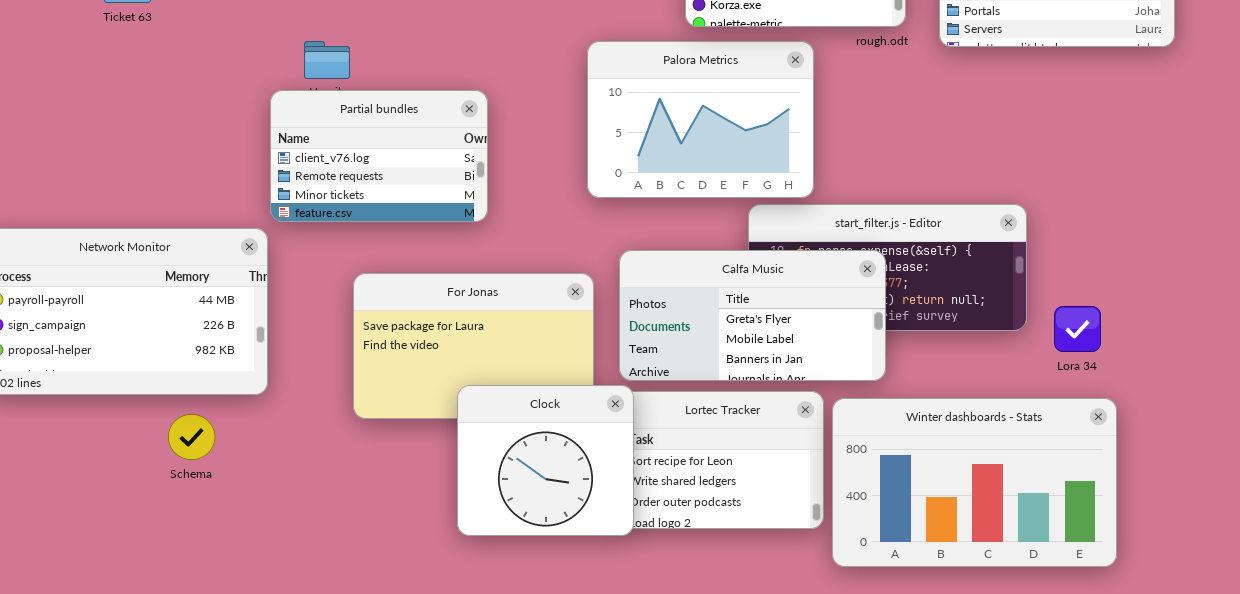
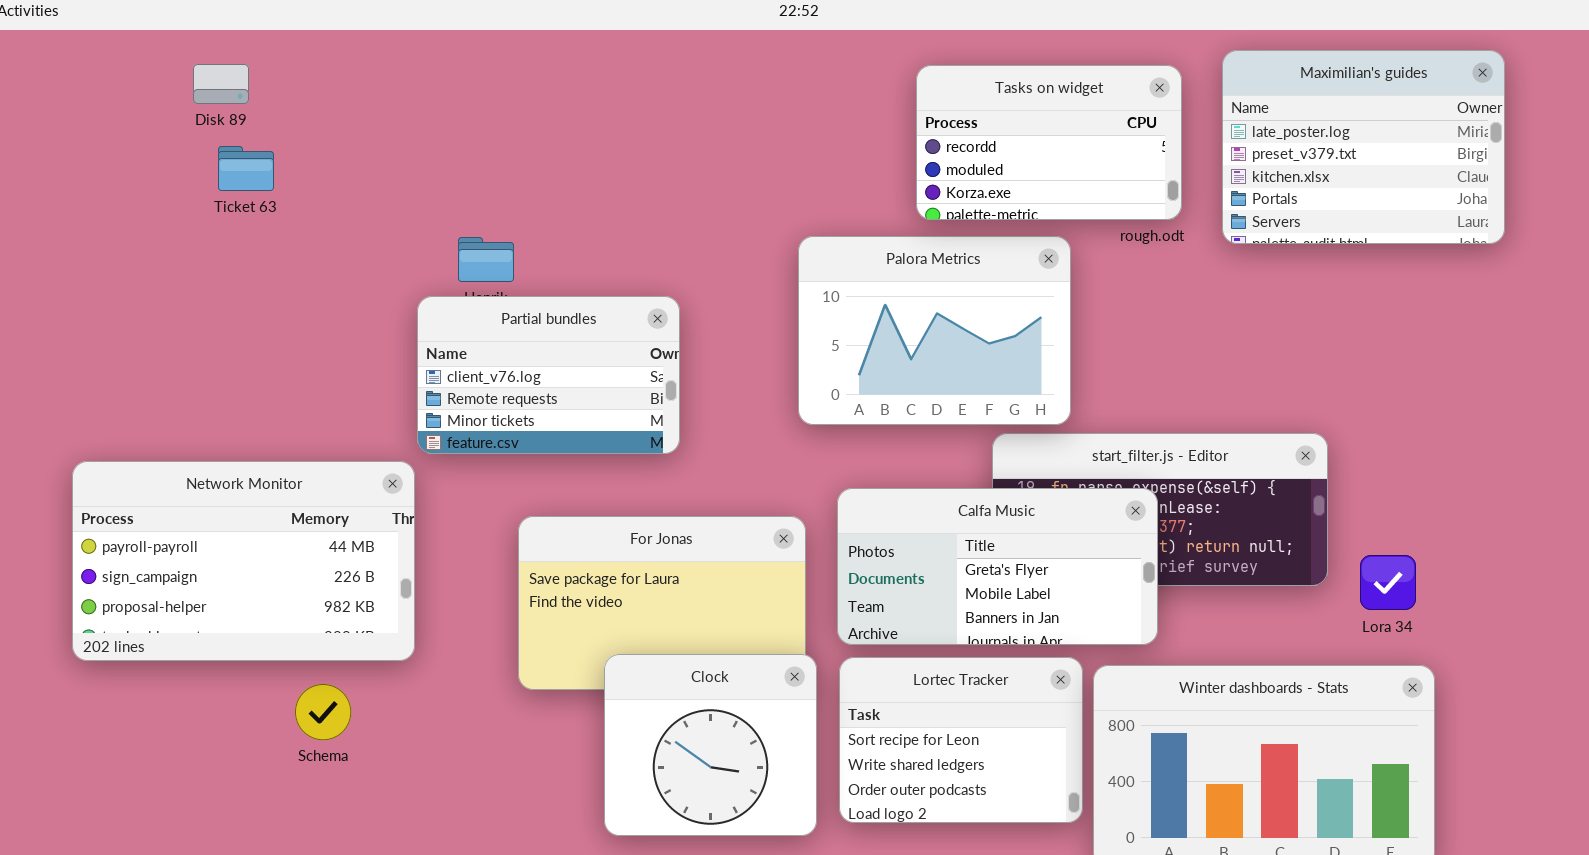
Clock: [457,385,634,536] -> [604,654,817,836], moved

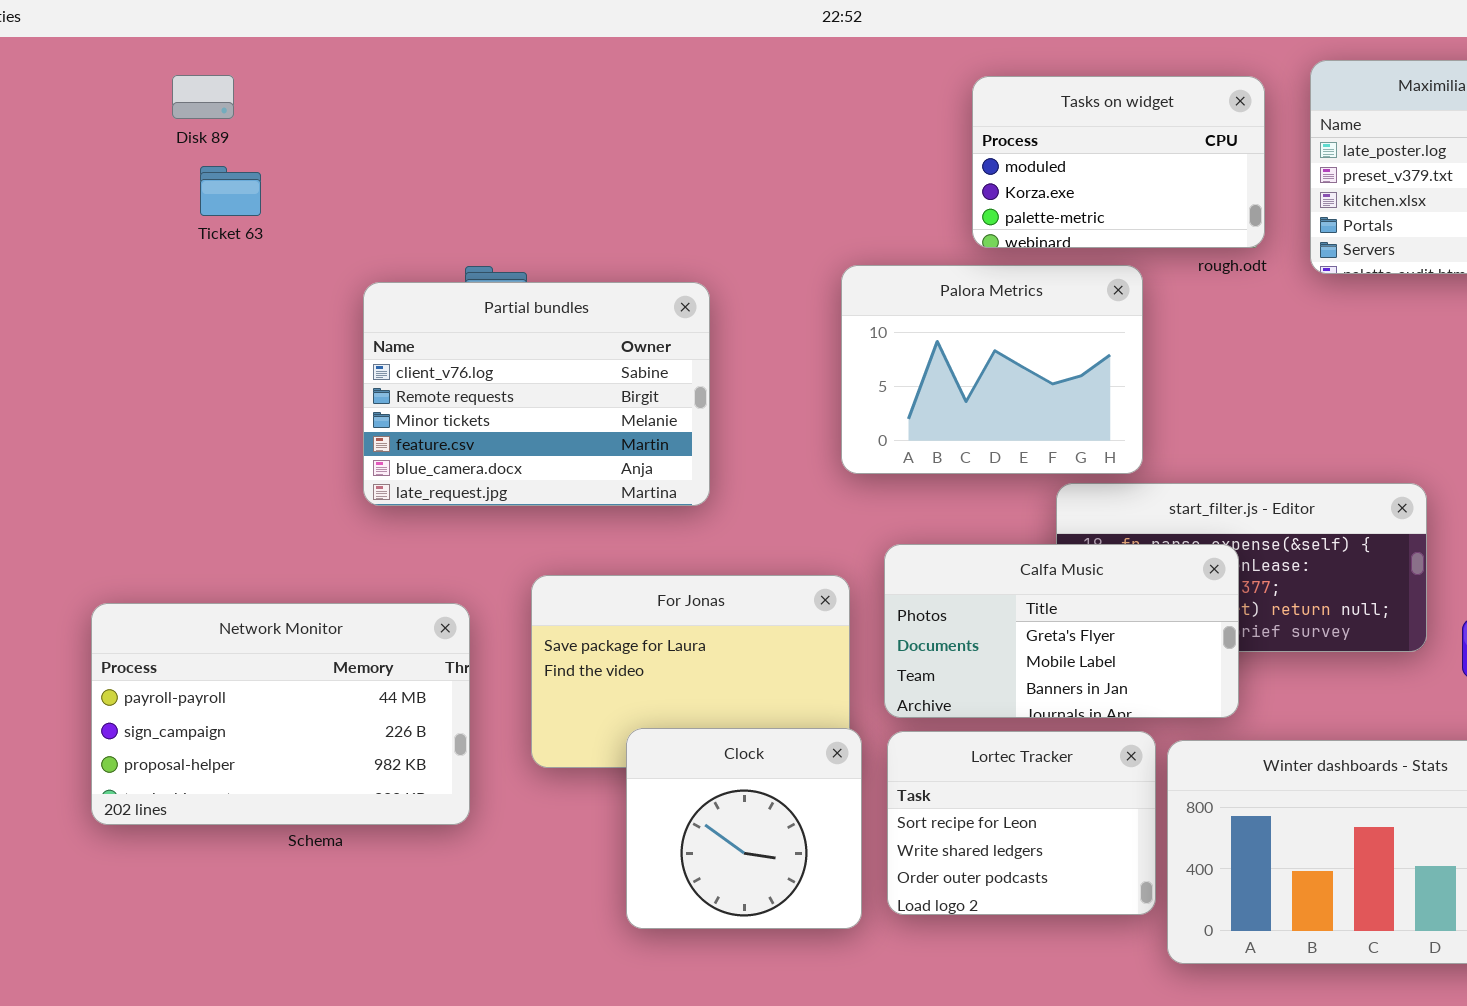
Tasks on widget: [916,65,1182,220] -> [972,76,1265,248], scrolled down 1 row
Partial bundles: [417,296,680,454] -> [363,282,710,506], resized
Network Monitor: [72,461,415,661] -> [91,603,470,825], moved

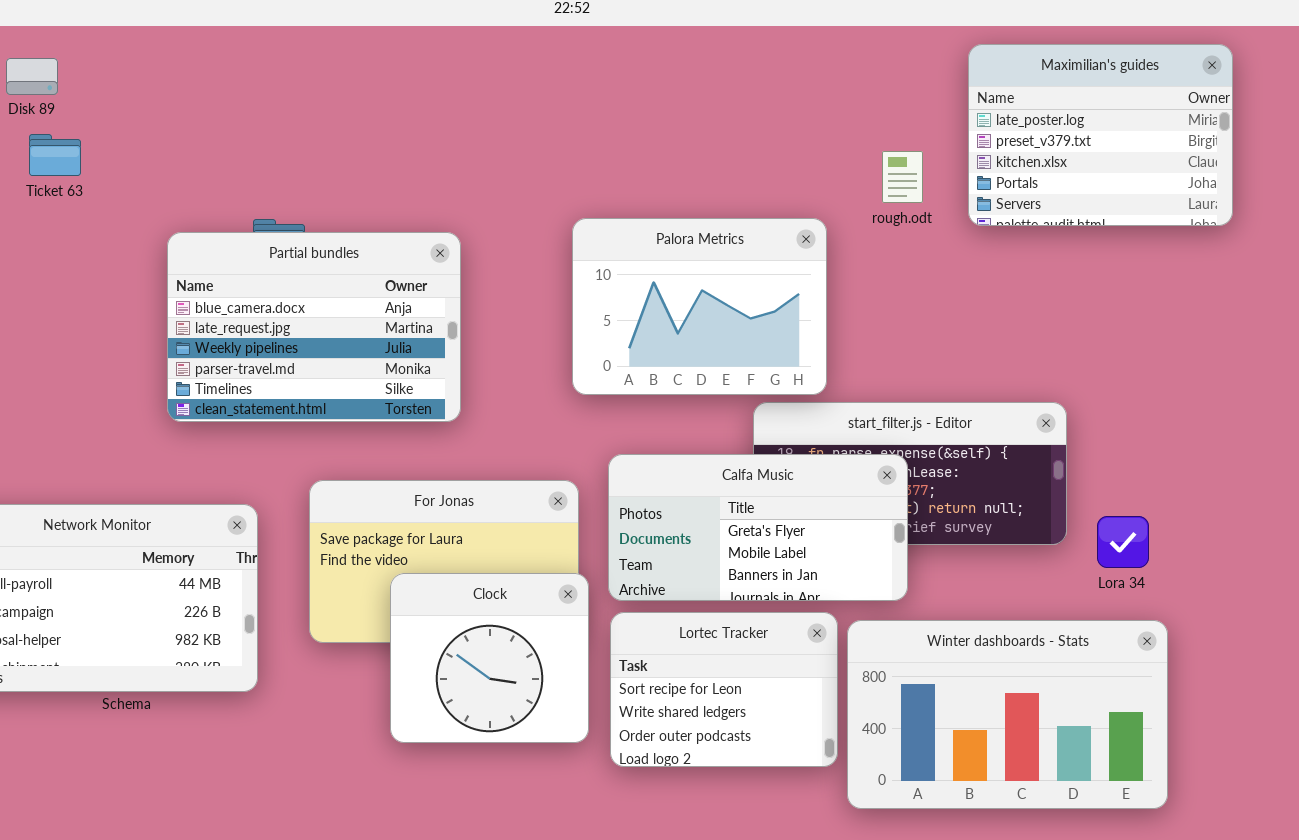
Tasks on widget: [972,76,1265,248] -> none, closed
Partial bundles: [363,282,710,506] -> [167,232,461,422], scrolled down 4 rows
Clock: [626,728,862,929] -> [390,573,589,743], moved

